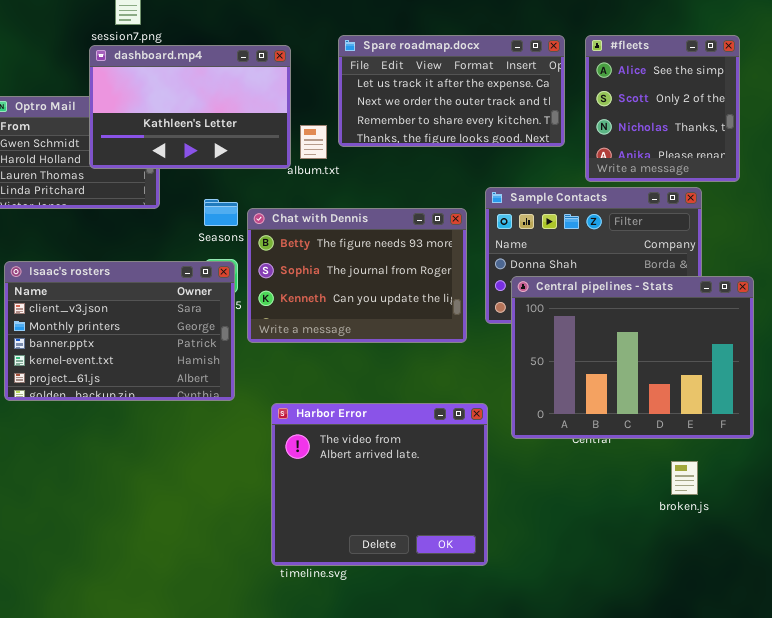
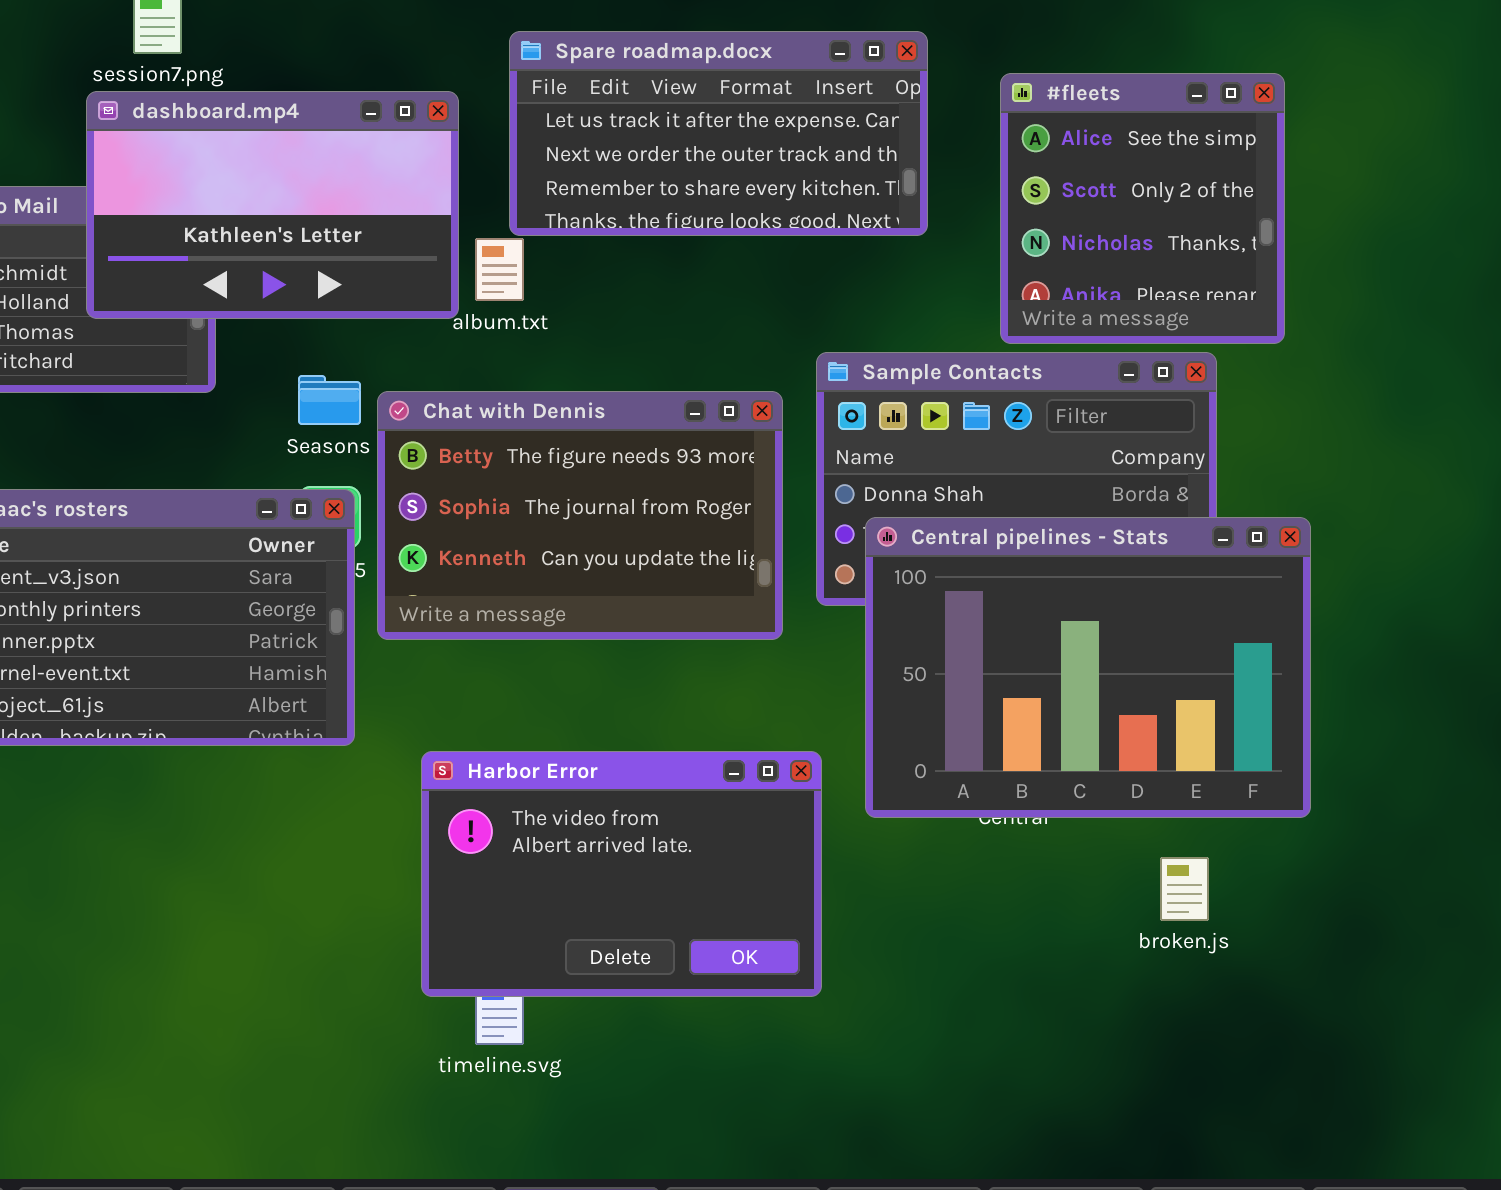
Spare roadmap.docx: [338,35,565,147] -> [509,31,928,236], moved
Harbor Error: [271,403,488,566] -> [421,751,822,997], resized

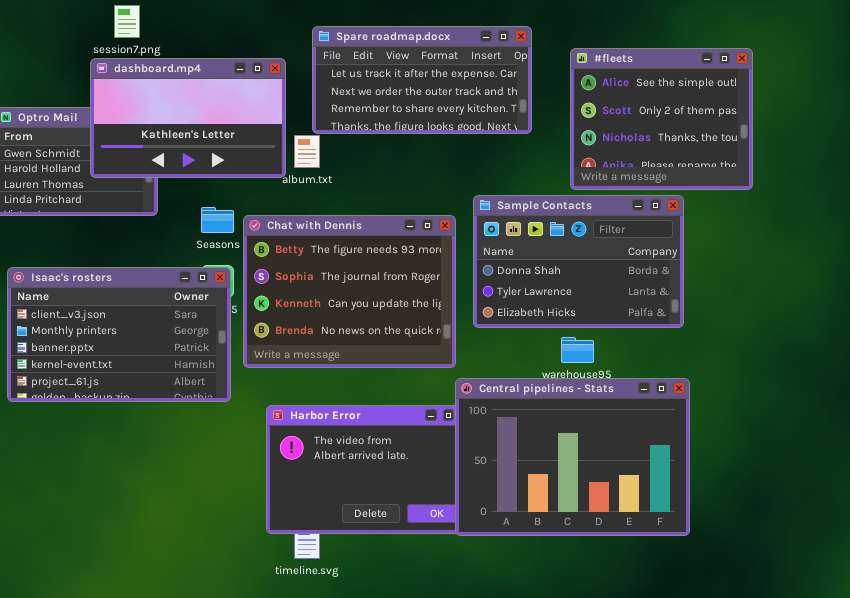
#fleets: [1000,73,1285,344] -> [570,48,753,190], resized
Chat with Dennis: [377,391,783,640] -> [243,215,456,368], resized
Central pipelines - Stats: [865,517,1311,818] -> [455,378,690,536], moved

